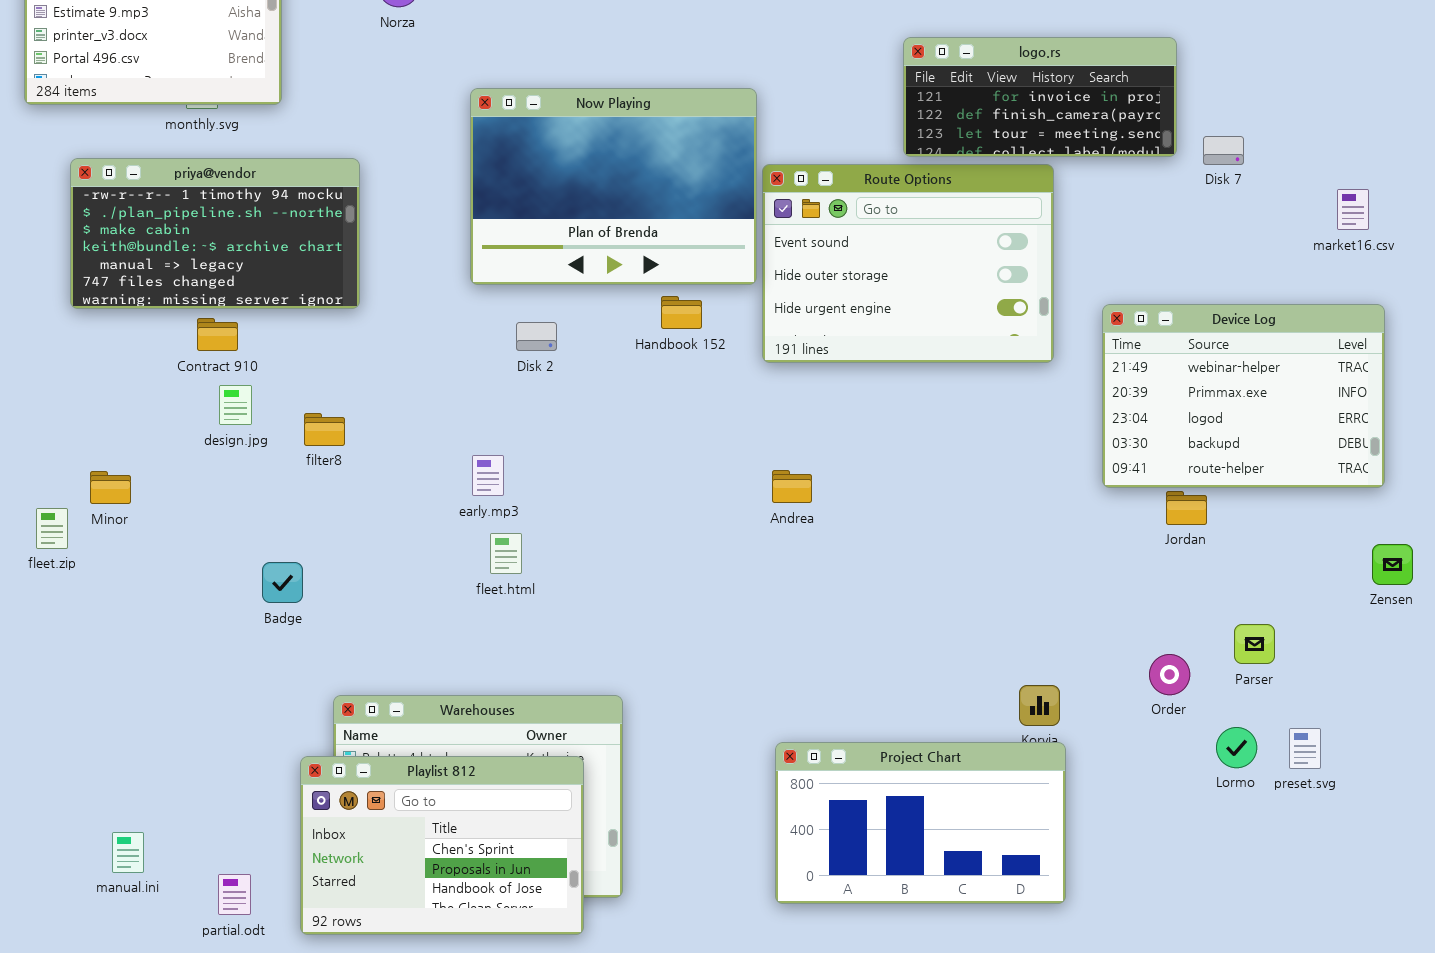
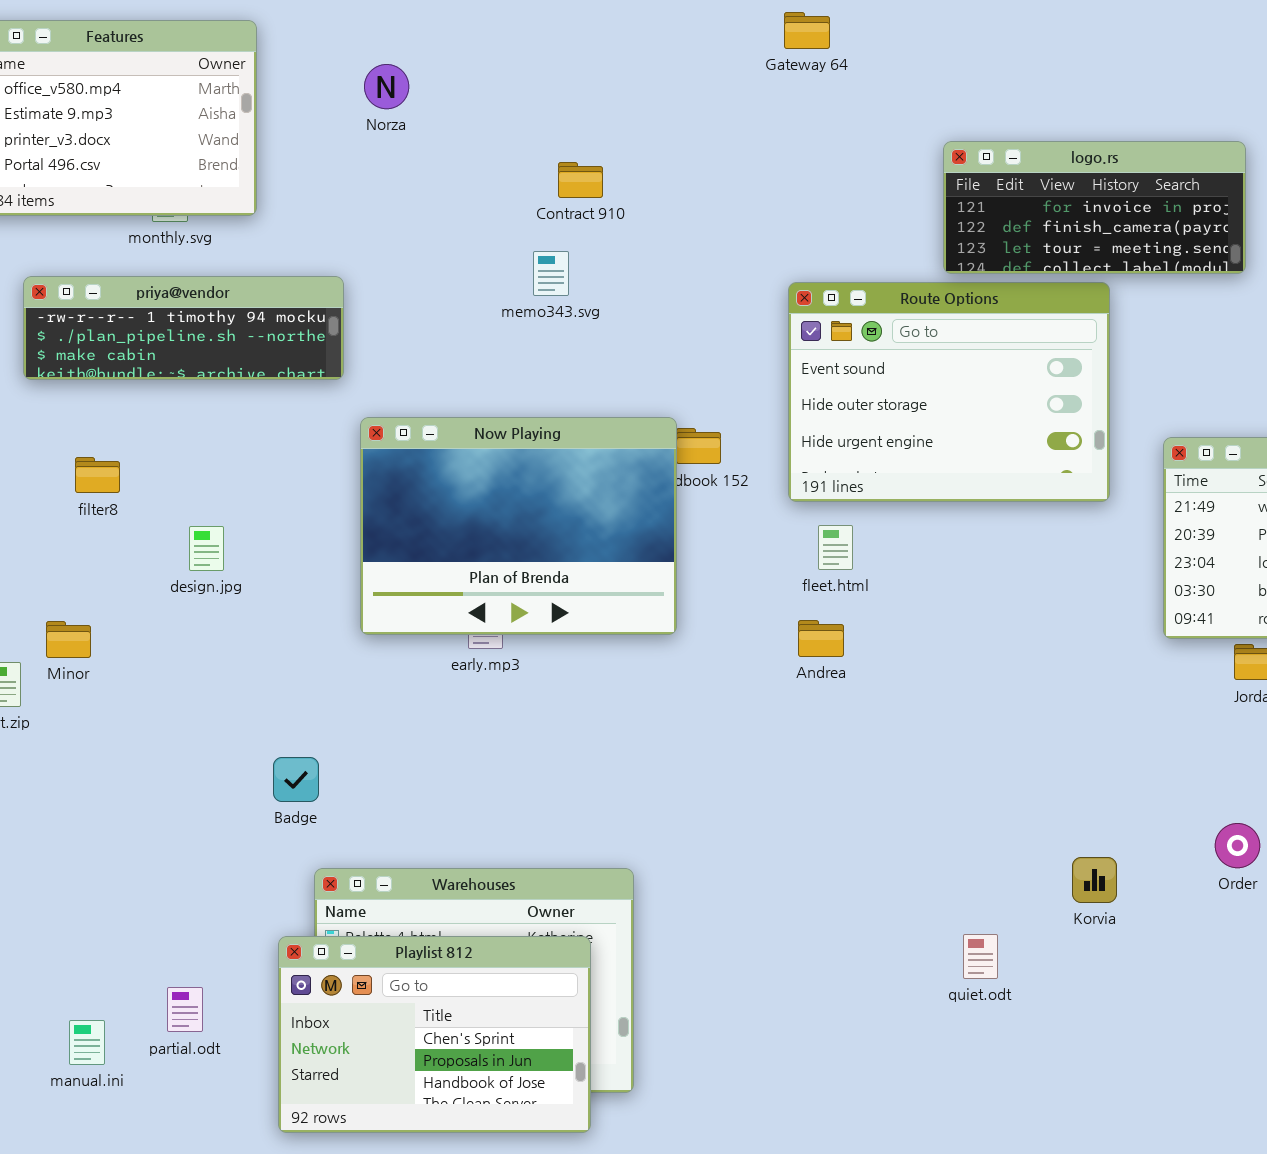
Now Playing: [470,88,757,285] -> [360,417,677,635], moved
priya@vendor: [70,158,360,309] -> [23,276,344,380], resized
Contract 910: [197,318,238,351] -> [558,162,603,198], moved
filter8: [304,413,345,446] -> [75,457,120,493], moved
fleet.html: [490,533,522,574] -> [818,525,853,570], moved
Badge: [262,562,303,603] -> [273,757,319,802], moved
Project Chart: [775,742,1066,904] -> none, closed
partial.odt: [218,874,251,915] -> [167,987,203,1032], moved

